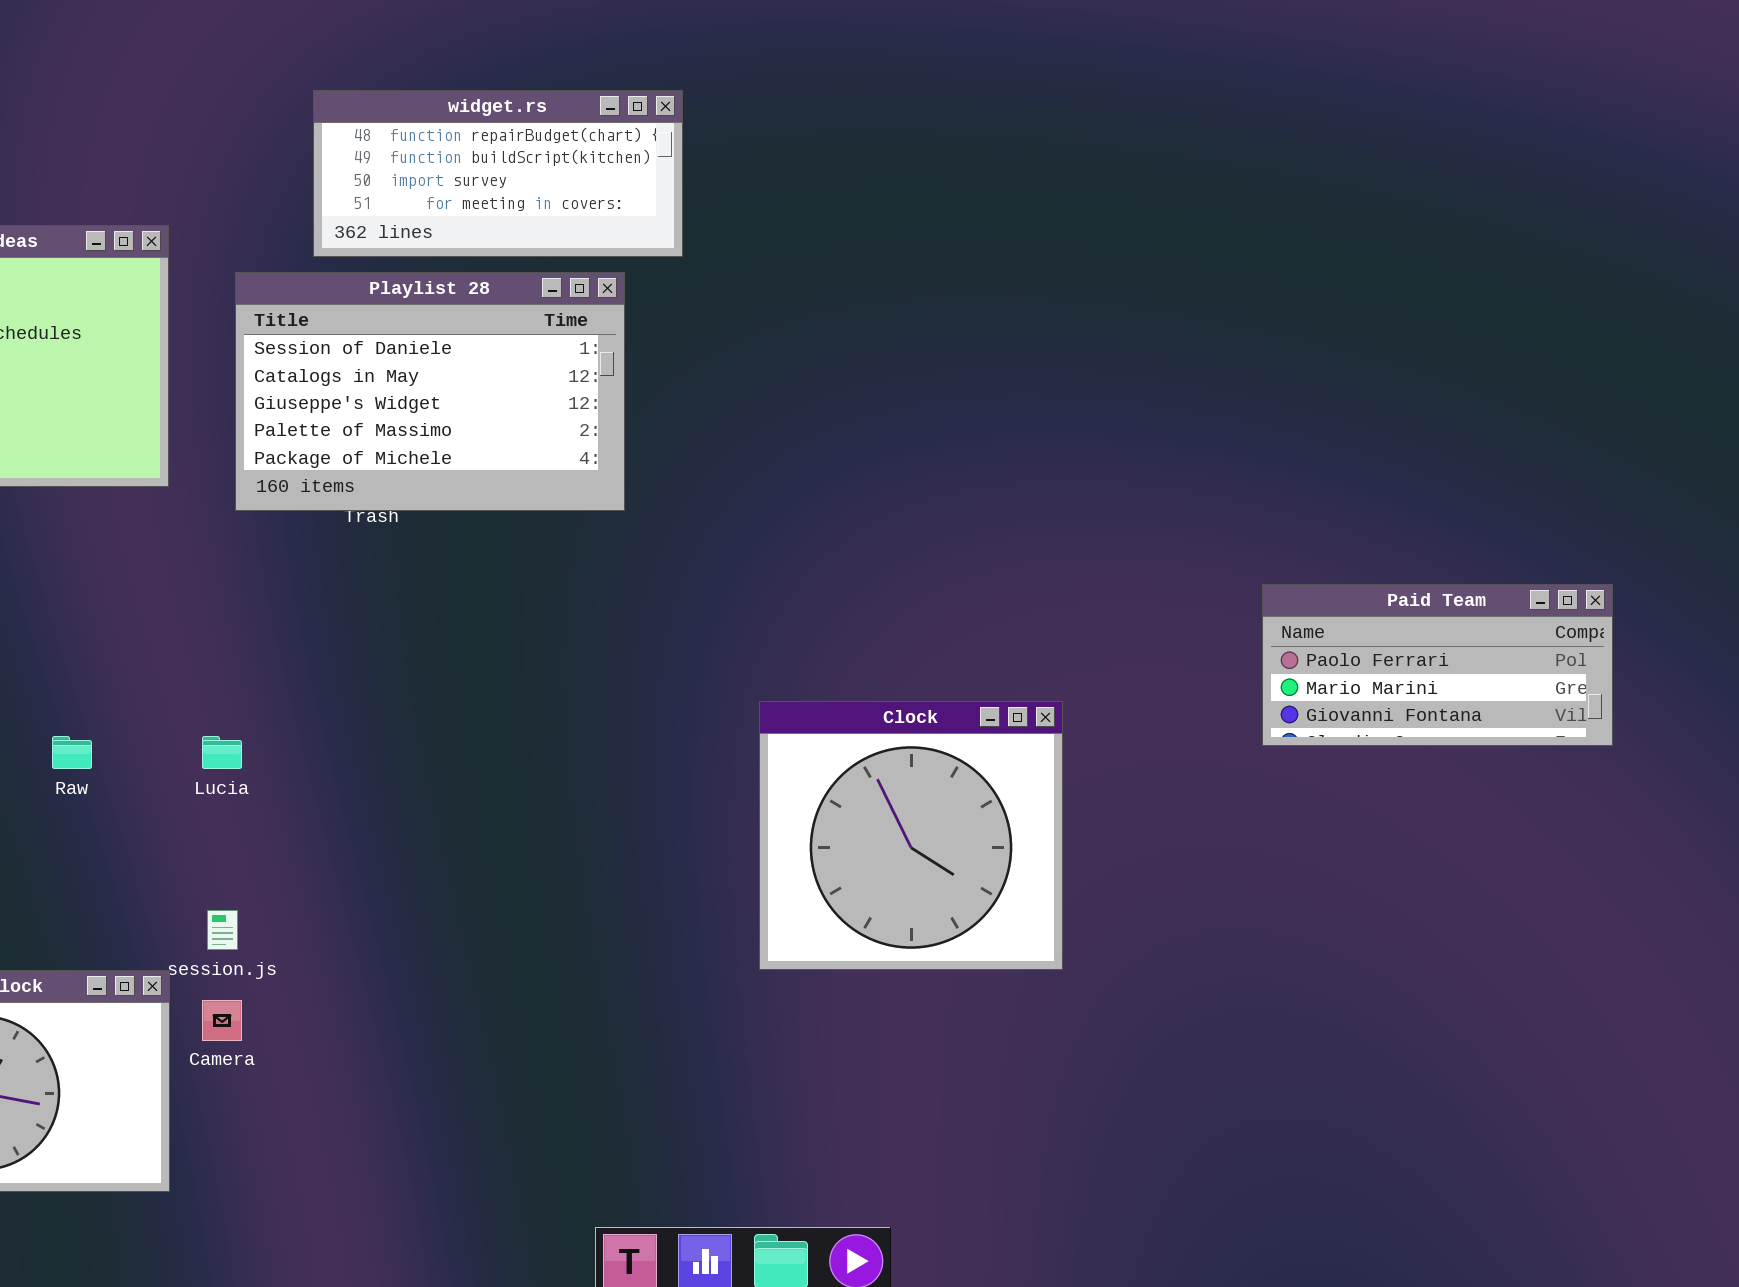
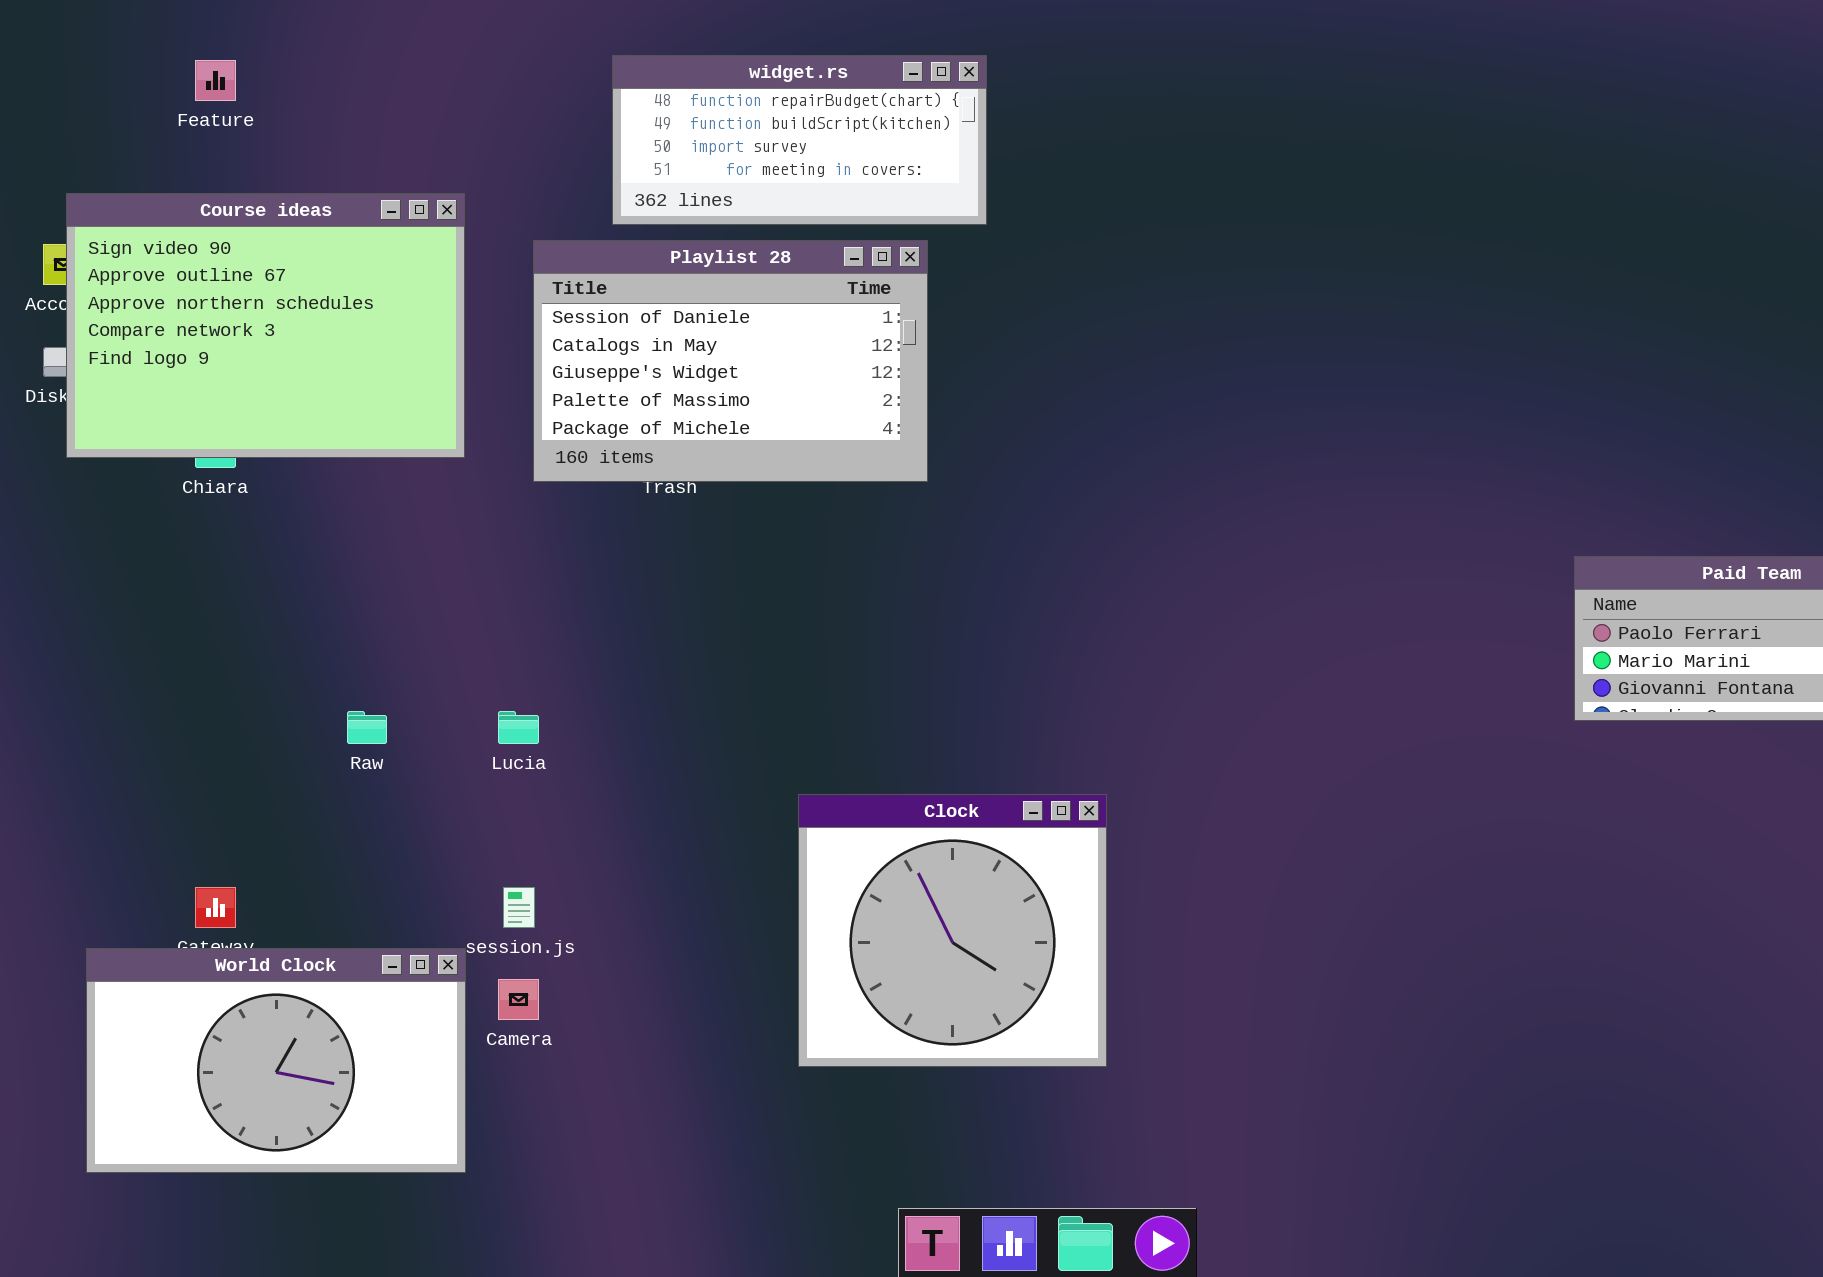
Clock: [759,701,1063,970] -> [798,794,1107,1067], moved

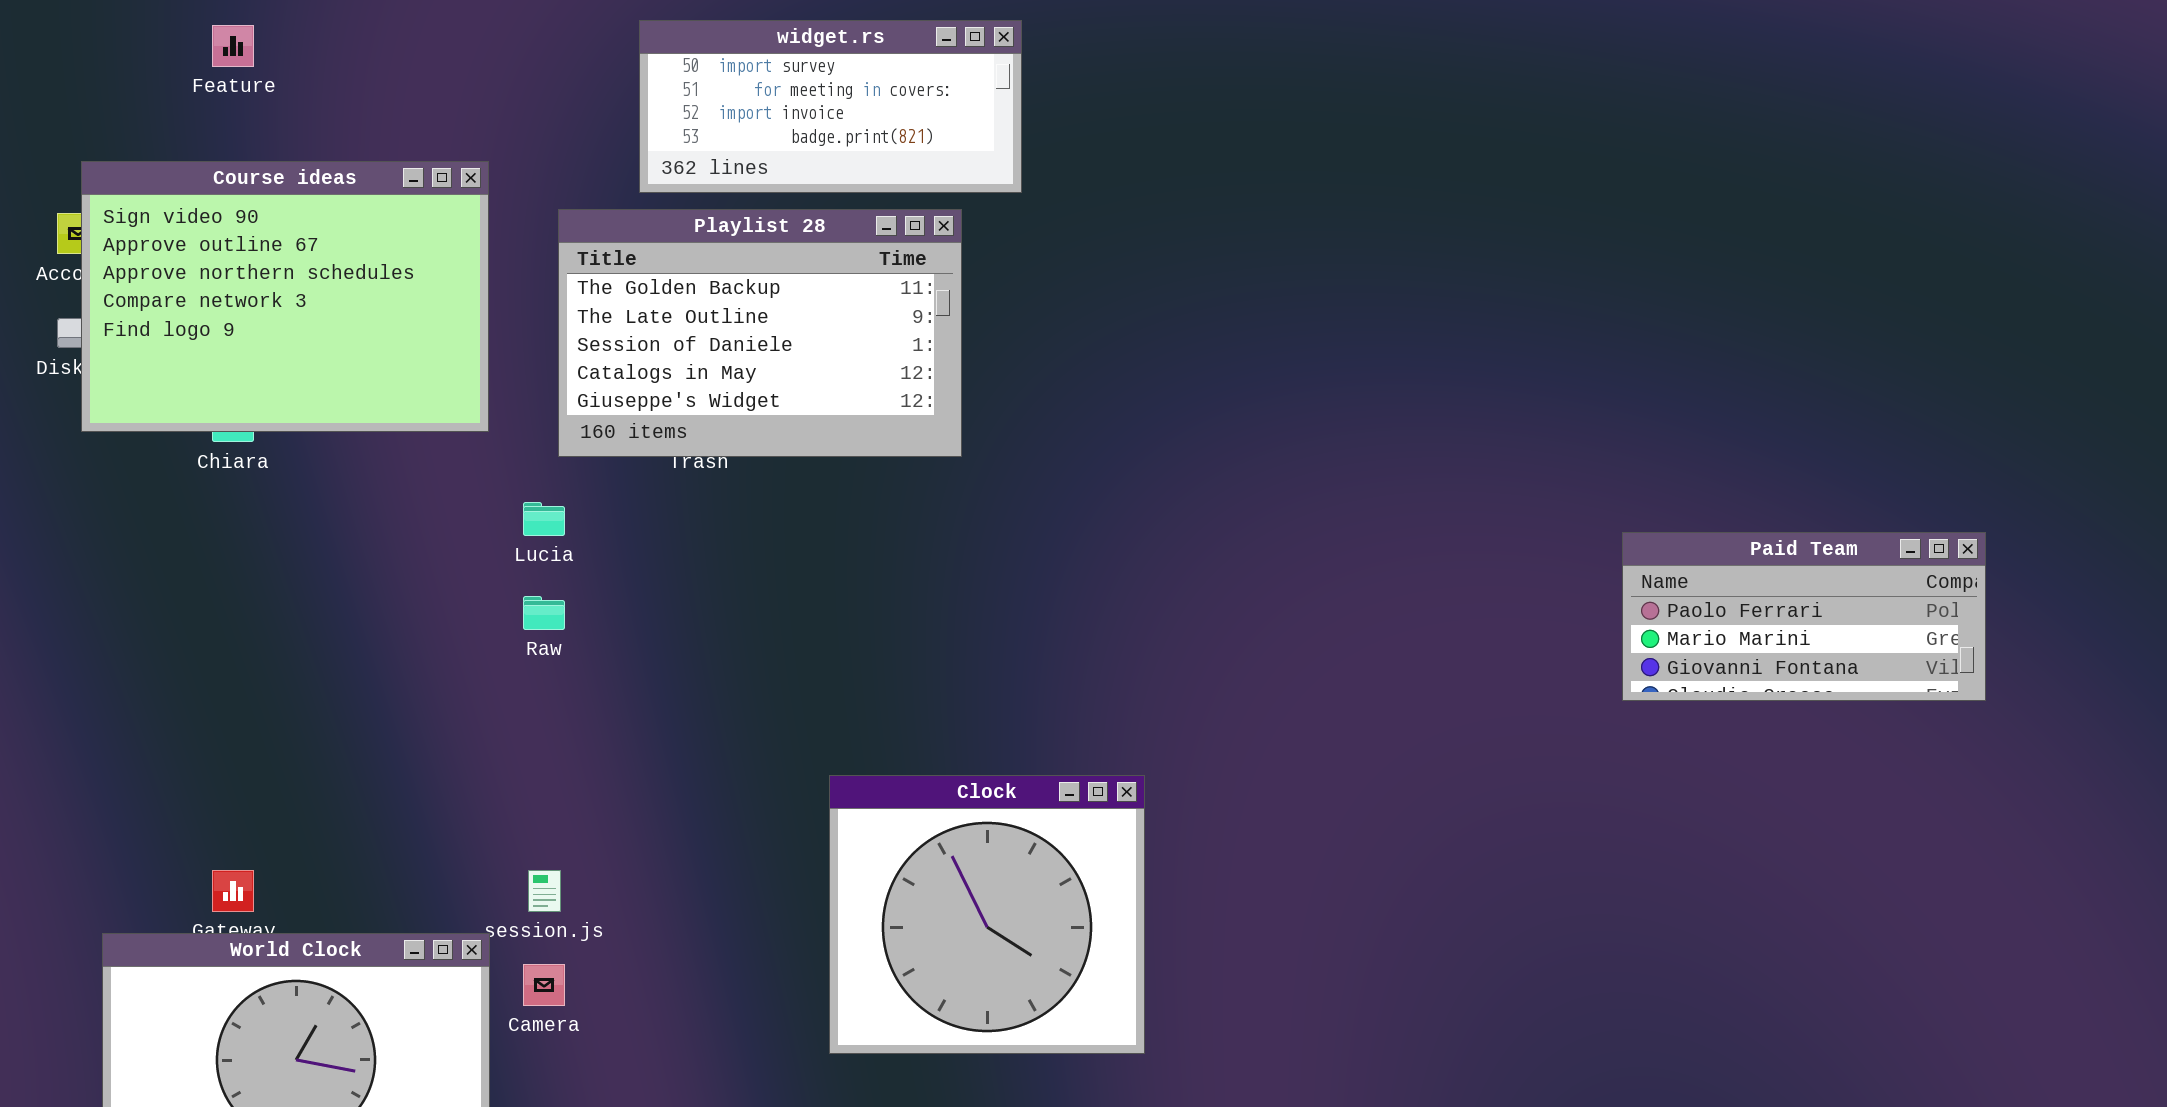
widget.rs: [612,55,987,225] -> [639,20,1022,193], scrolled down 2 rows
Playlist 28: [533,240,928,482] -> [558,209,962,457], scrolled up 2 rows
Raw: [347,711,387,744] -> [523,596,565,630], moved
Lucia: [498,711,539,744] -> [523,502,565,536], moved

